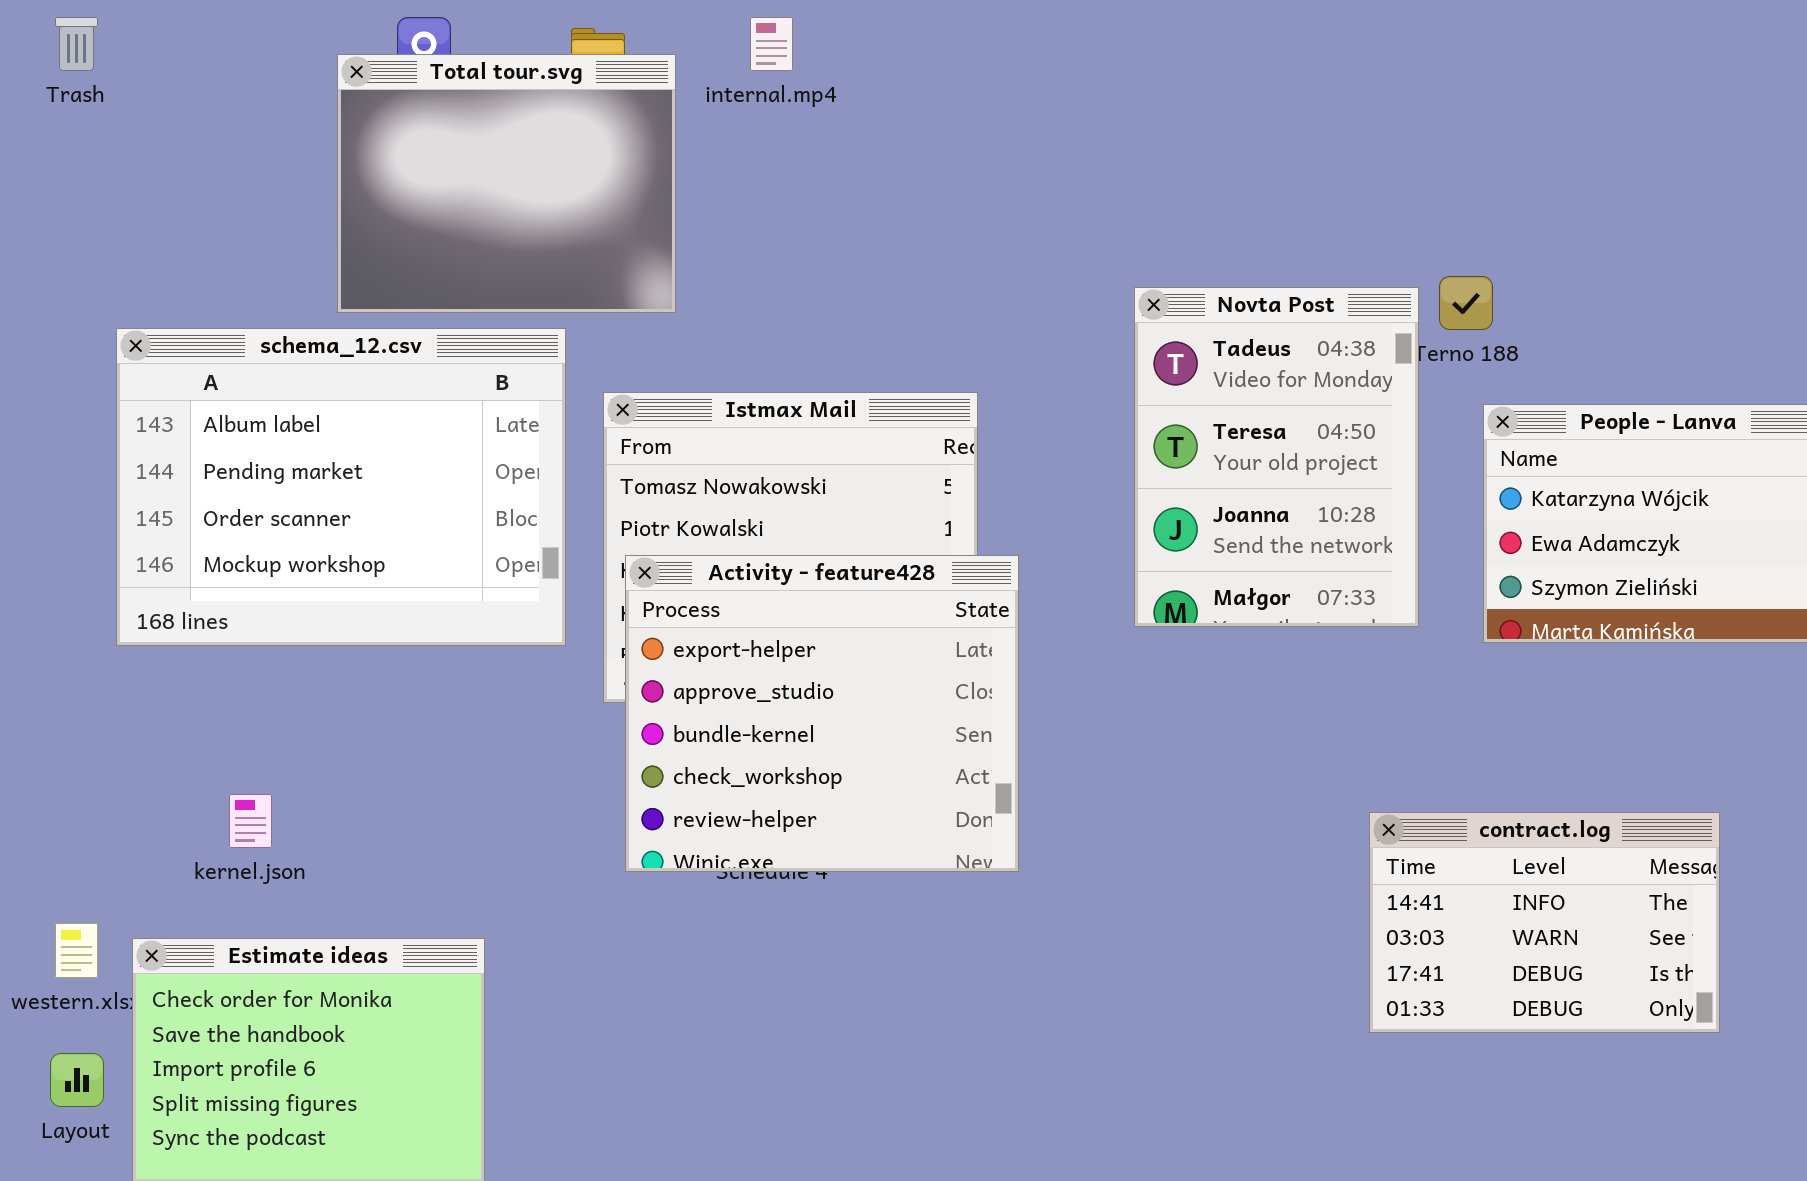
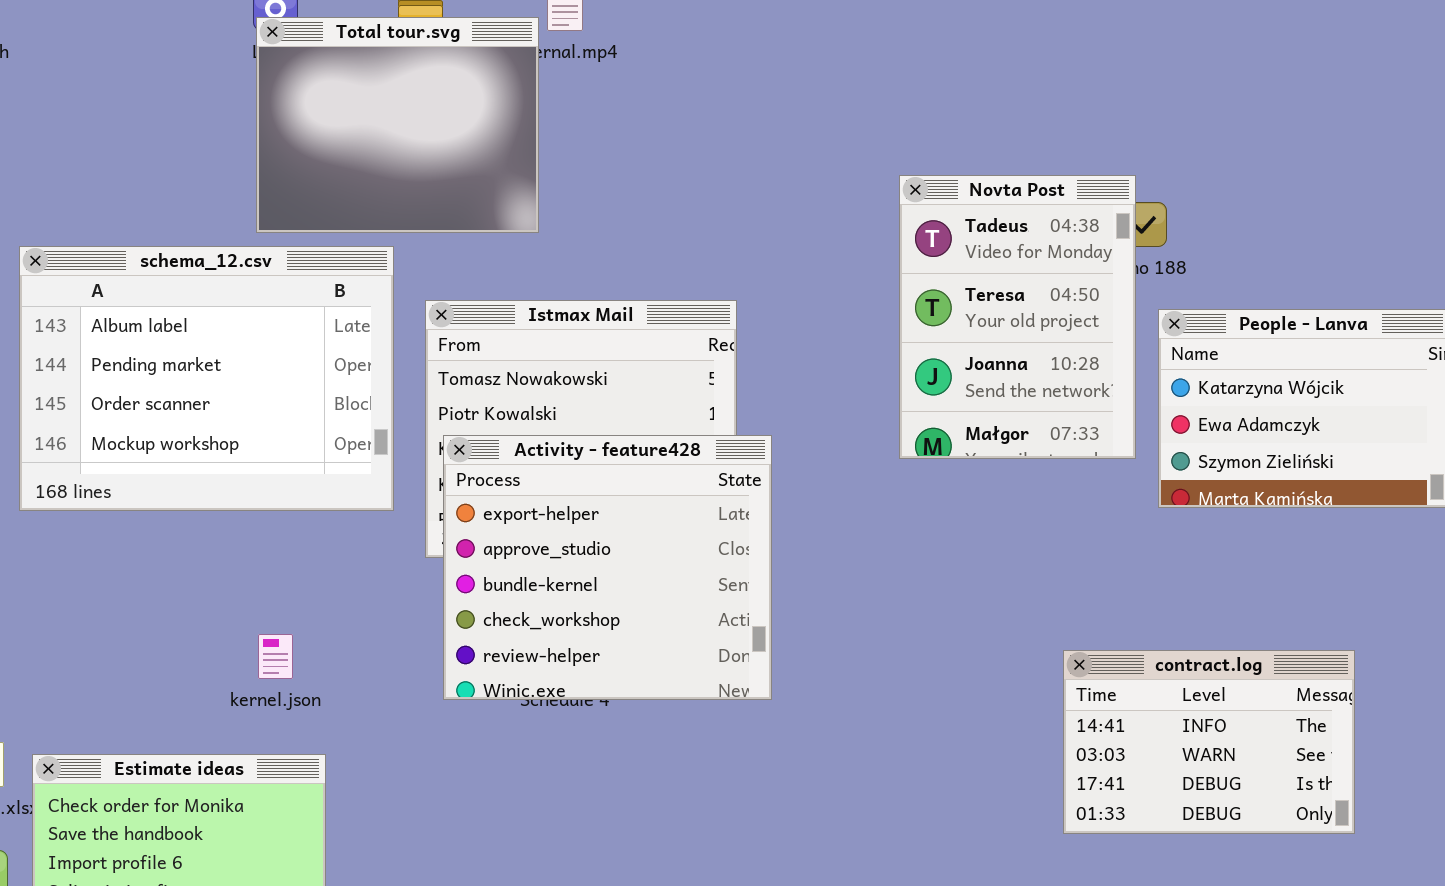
Total tour.svg: [337,54,676,313] -> [256,17,539,233], moved
Novta Post: [1134,287,1419,627] -> [899,175,1136,459], moved
kernel.json: [229,794,272,848] -> [258,634,293,679], moved

